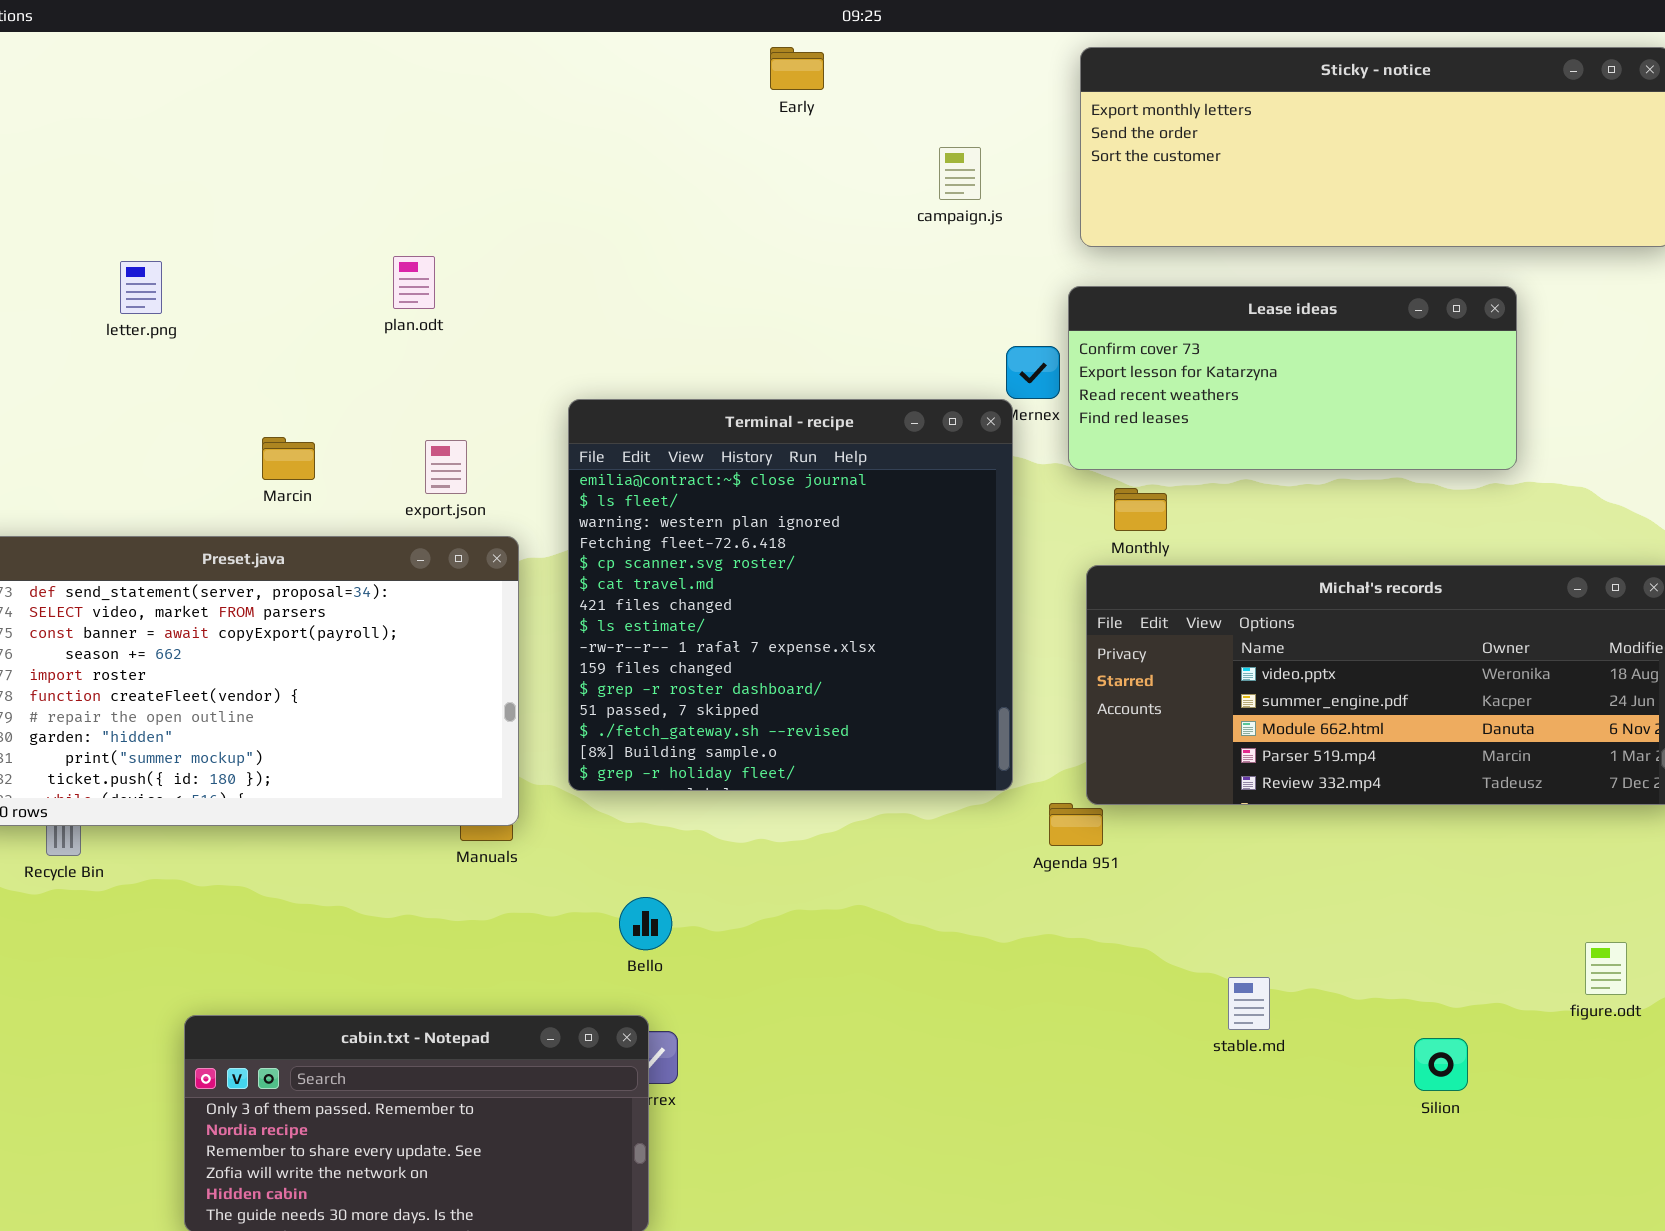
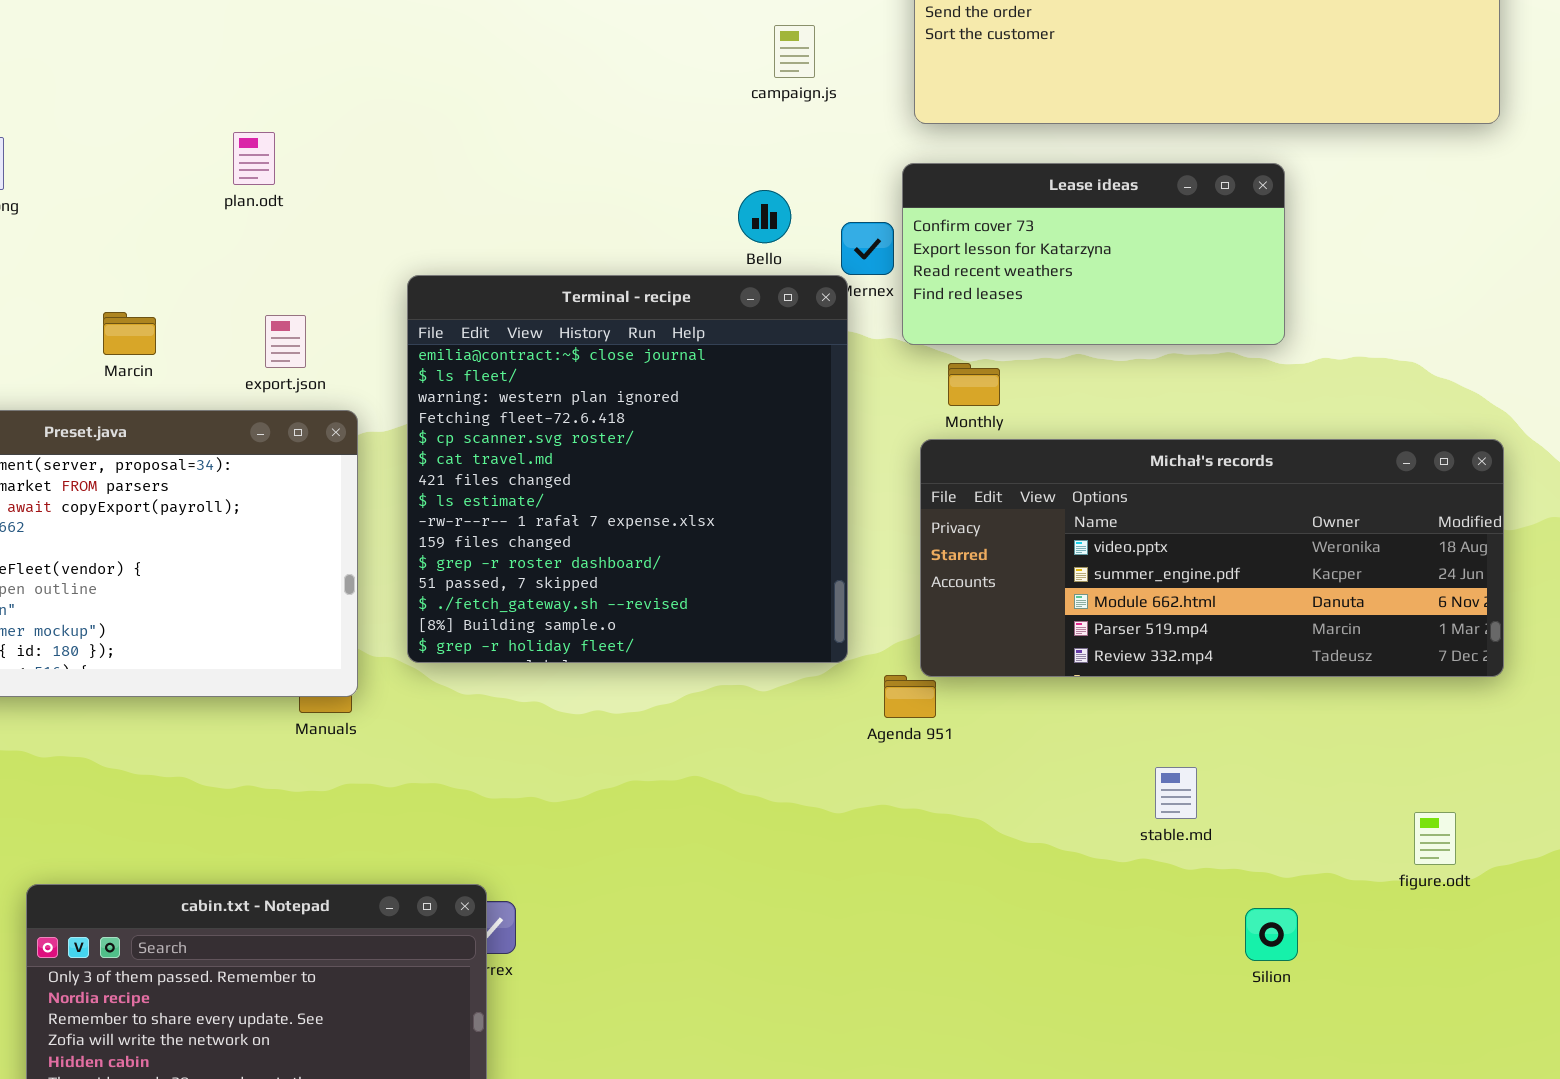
Lease ideas: [1068,286,1517,470] -> [902,163,1285,345], resized
Bello: [619,897,672,950] -> [738,190,791,243], moved
stable.md: [1228,977,1270,1030] -> [1155,767,1197,819], moved

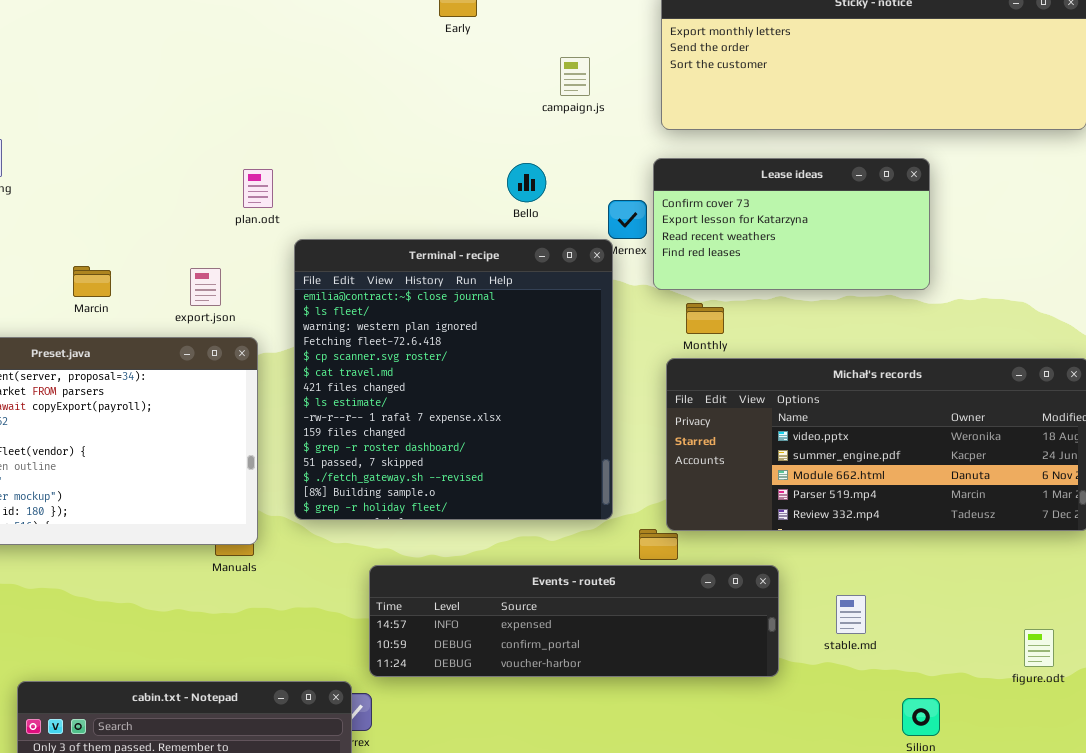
plan.odt: [233,132,275,185] -> [243,169,273,208], moved
Bello: [738,190,791,243] -> [507,163,546,202], moved
Events - route6: none -> [369,565,779,677], opened

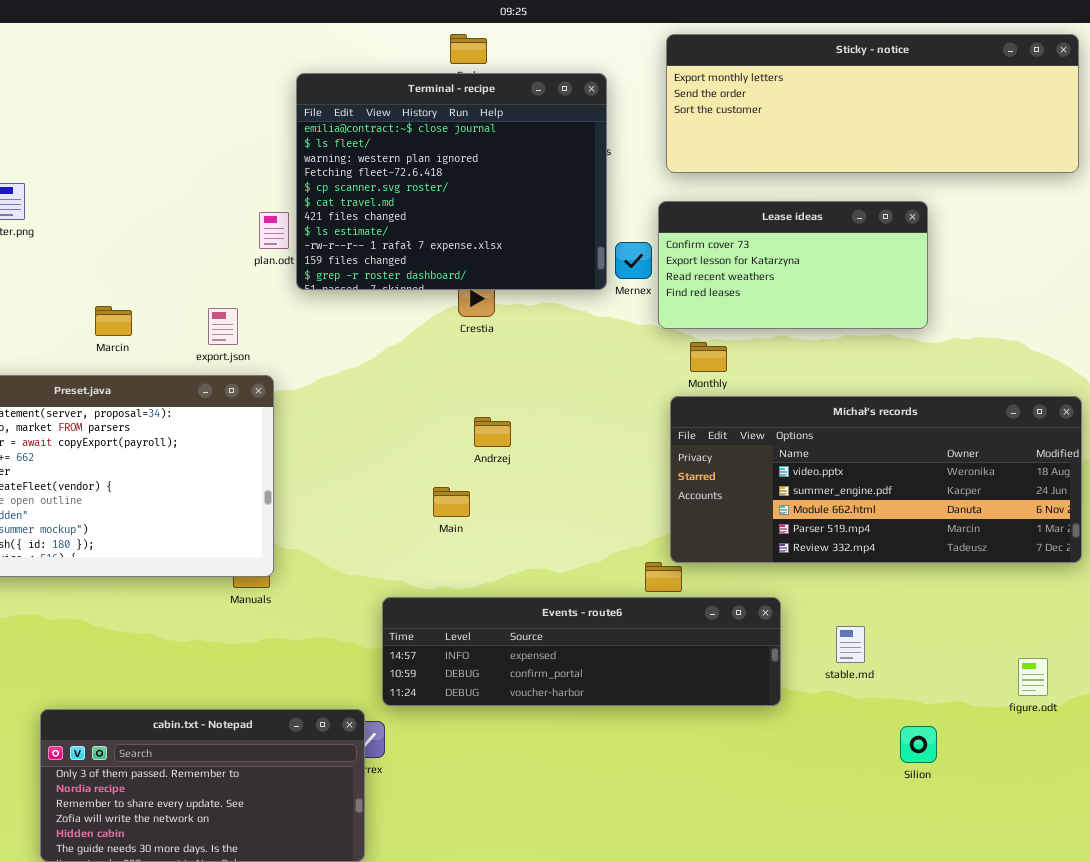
Terminal - recipe: [294,239,613,520] -> [296,73,607,290], moved, resized

